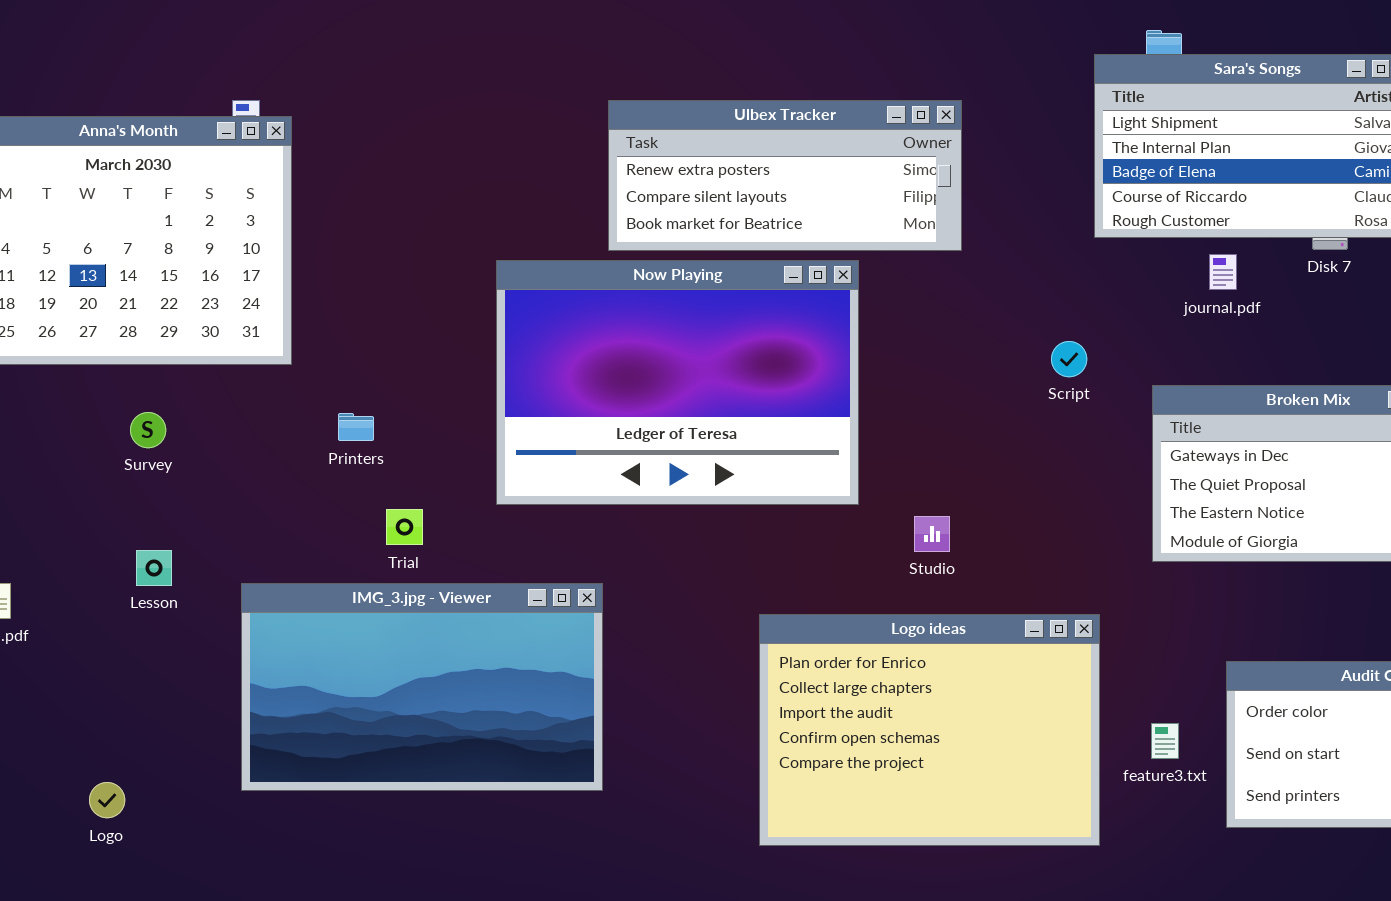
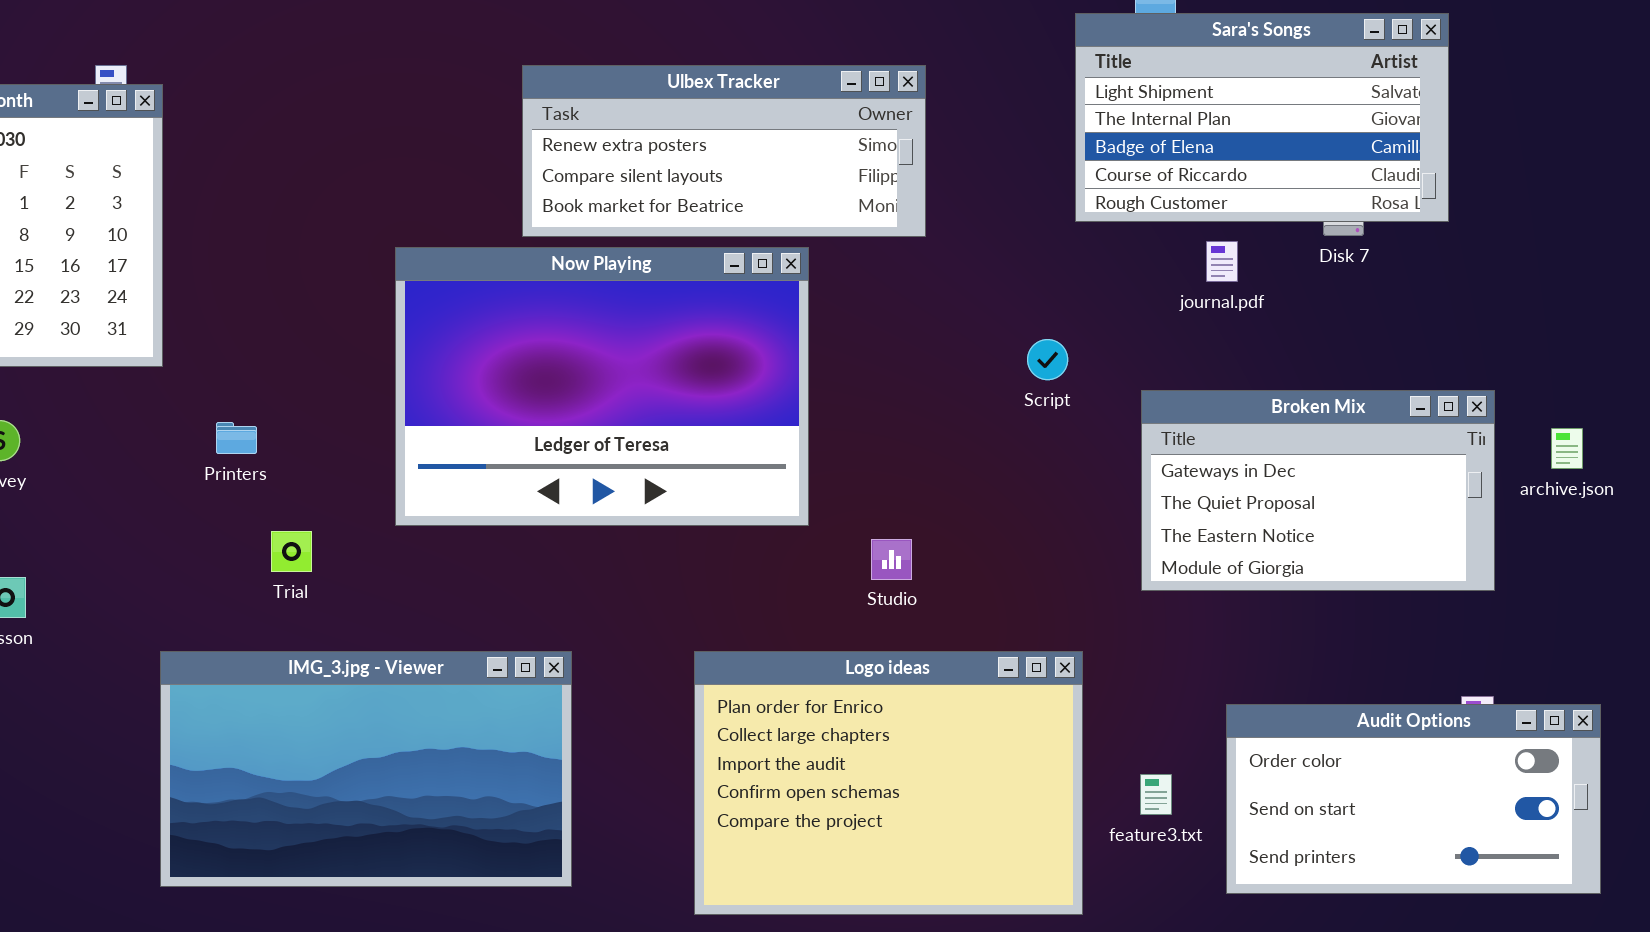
IMG_3.jpg - Viewer: [241,583,603,791] -> [160,651,572,887], moved

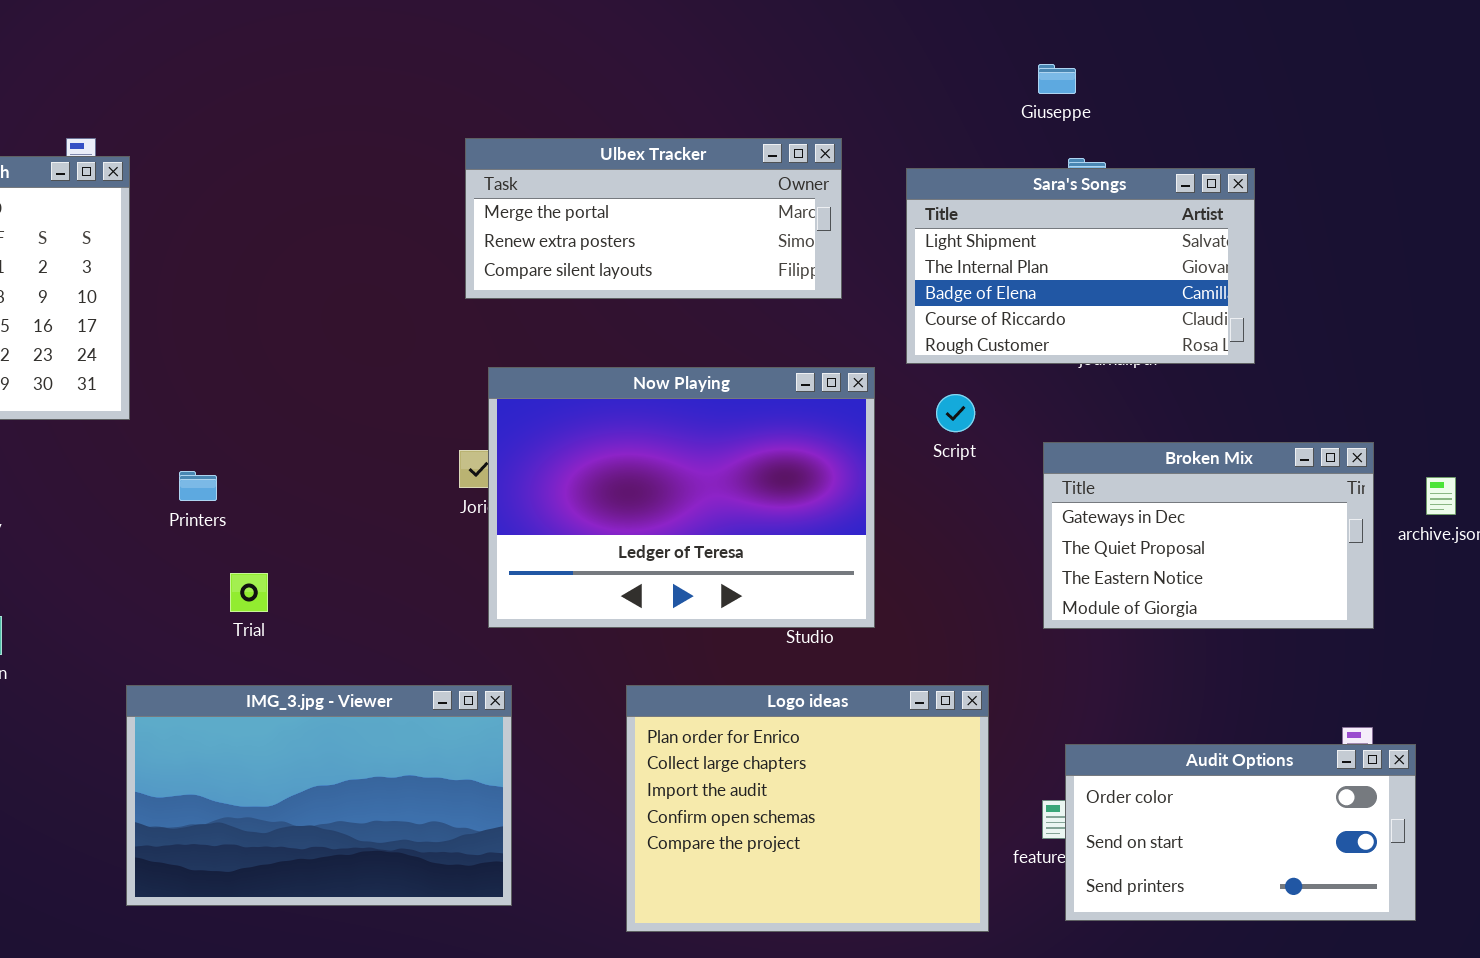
Sara's Songs: [1075,13,1449,222] -> [906,168,1255,364], moved
Ulbex Tracker: [522,65,926,237] -> [465,138,842,299], scrolled up 1 row
Now Playing: [395,247,809,526] -> [488,367,875,628], moved
Audit Options: [1226,704,1601,894] -> [1065,744,1416,921], moved

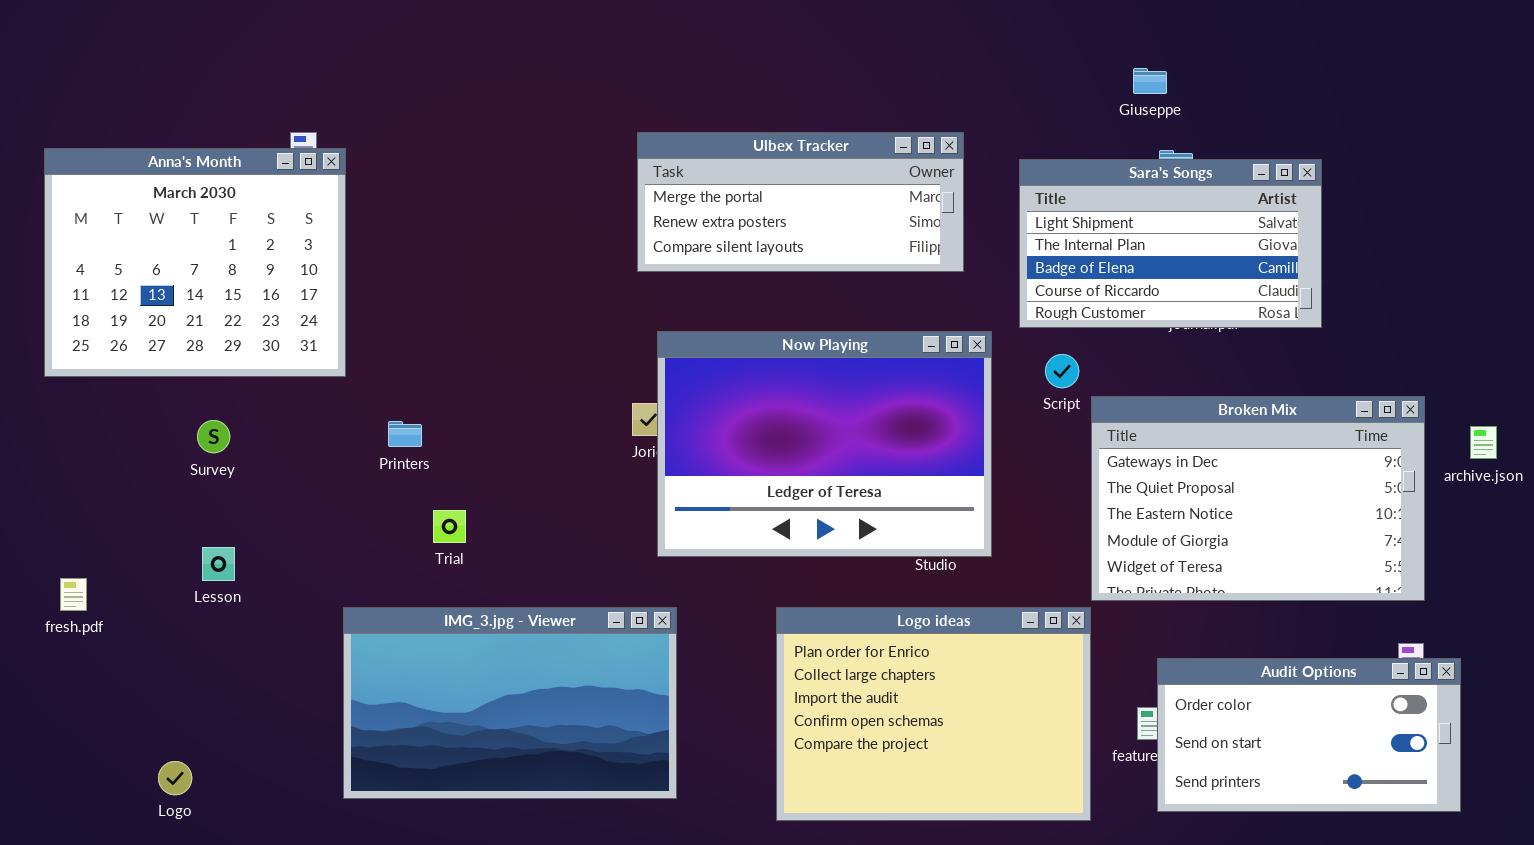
Broken Mix: [1043,442,1374,629] -> [1091,396,1425,601], resized

